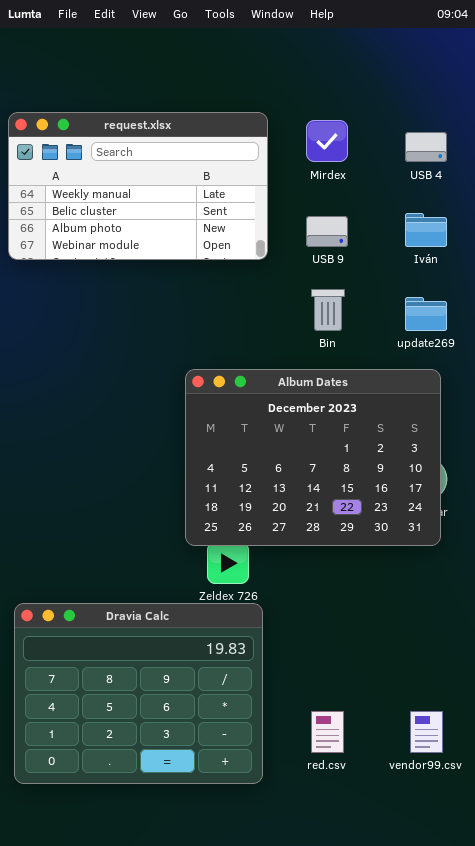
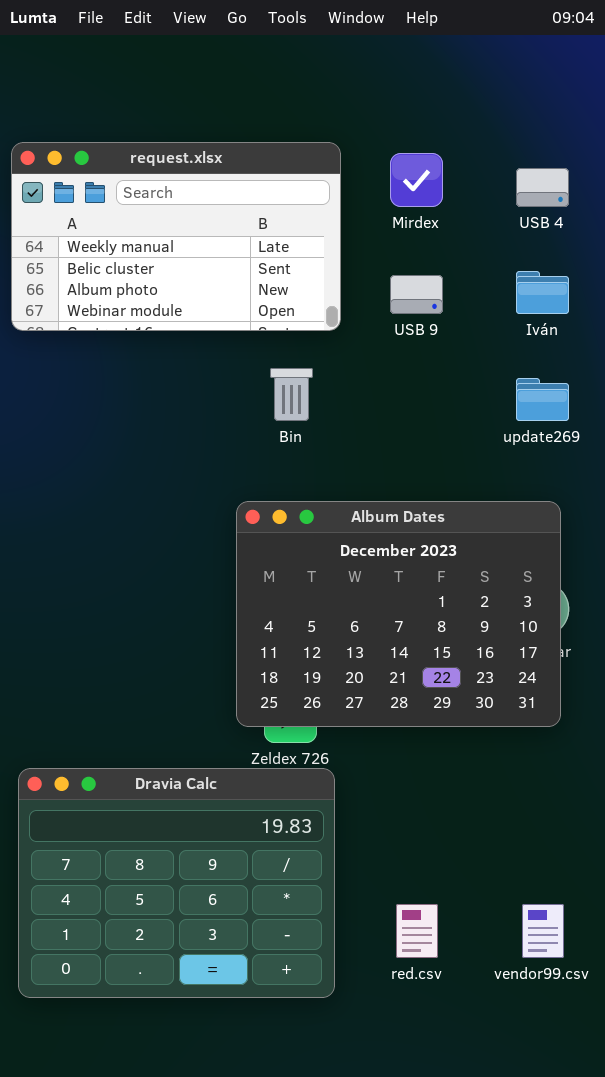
Bin: [311,289,345,331] -> [270,368,313,421], moved
Album Dates: [185,369,441,546] -> [236,501,561,727], moved

